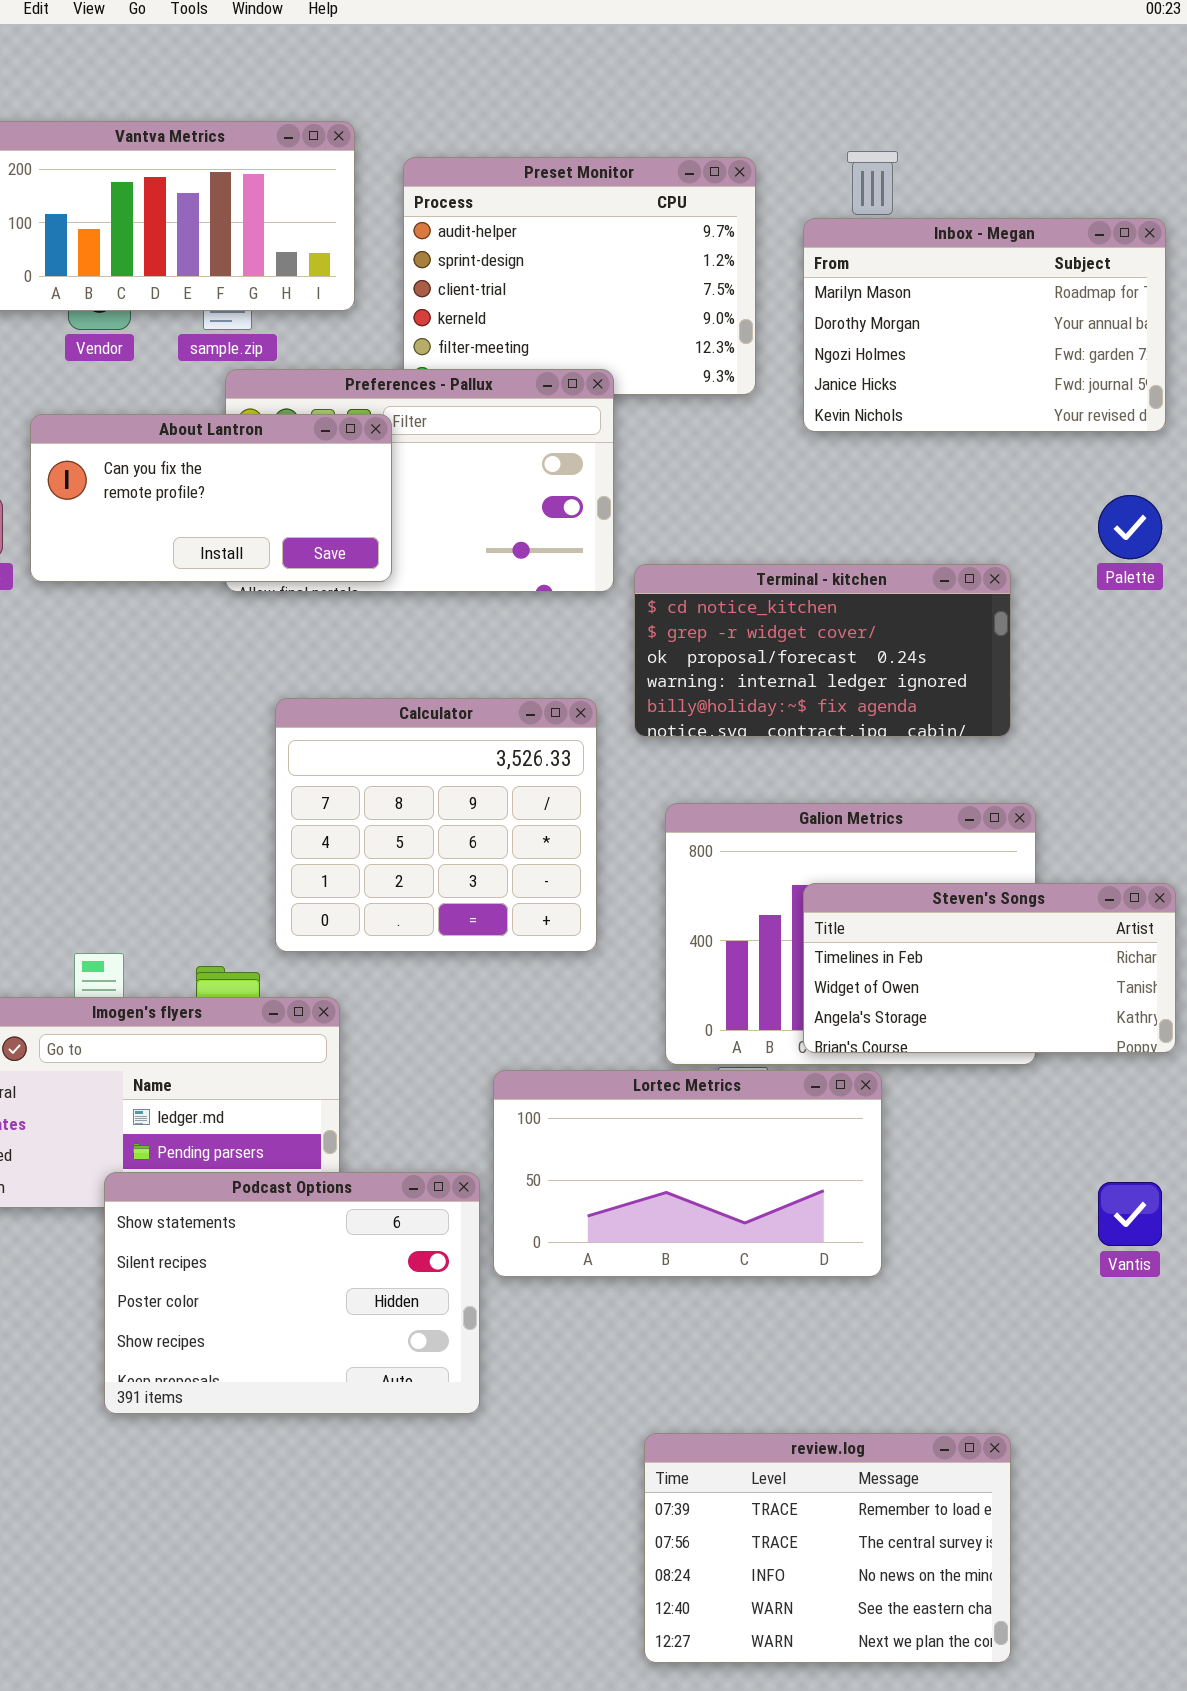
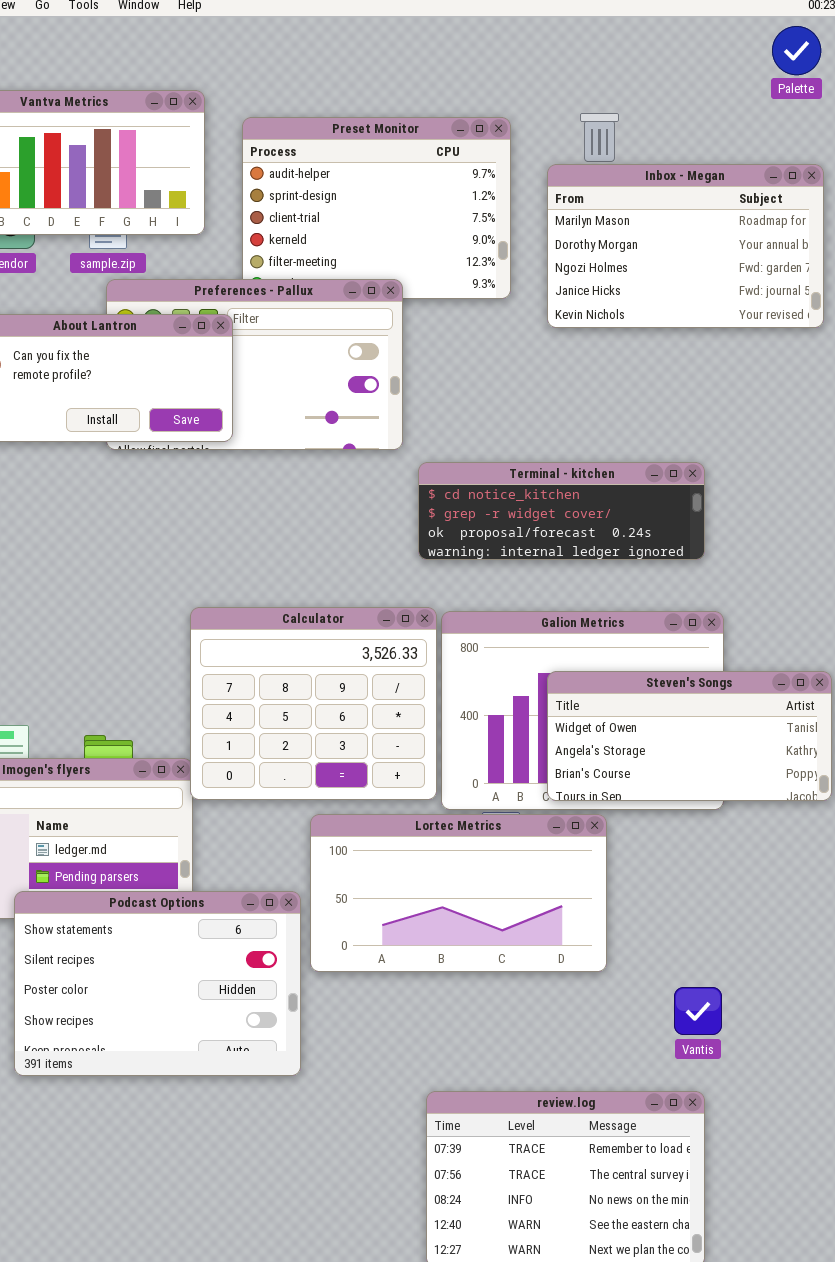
Palette: [1098,495,1162,559] -> [772,26,821,75], moved
Terminal - kitchen: [634,564,1011,737] -> [418,462,705,560], resized
Calculator: [275,698,597,952] -> [190,607,437,800], moved
Steven's Songs: [803,883,1176,1053] -> [547,671,832,801], scrolled down 1 row
Vantis: [1098,1182,1162,1246] -> [674,987,722,1035], moved

